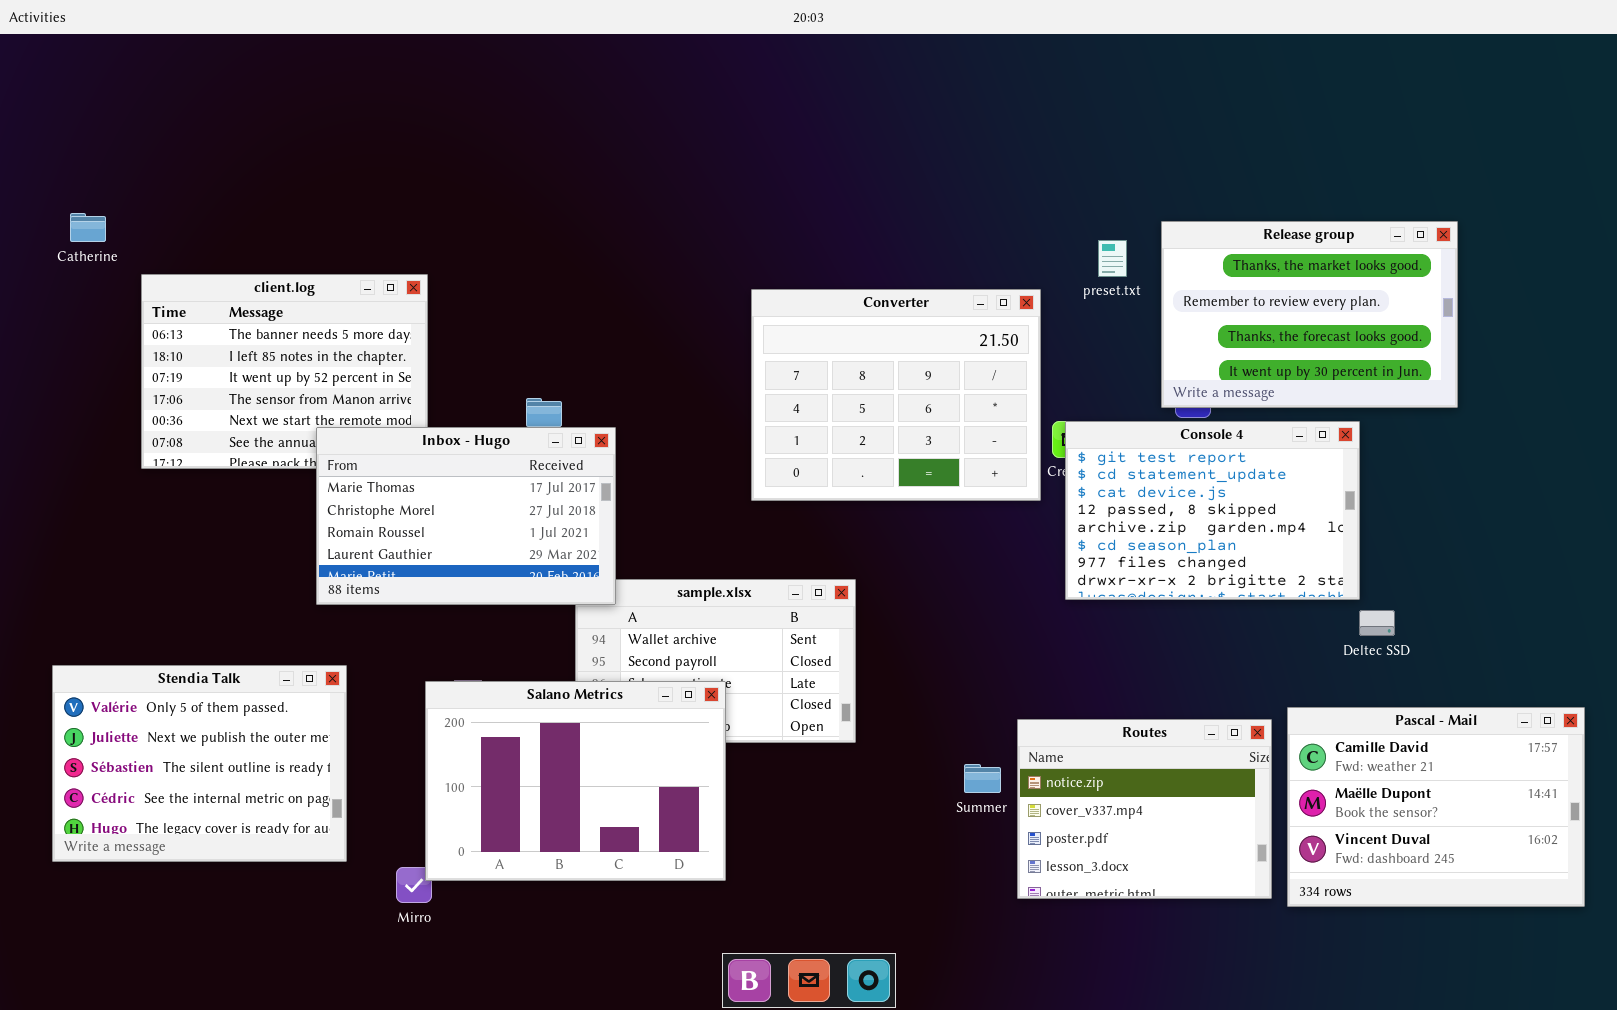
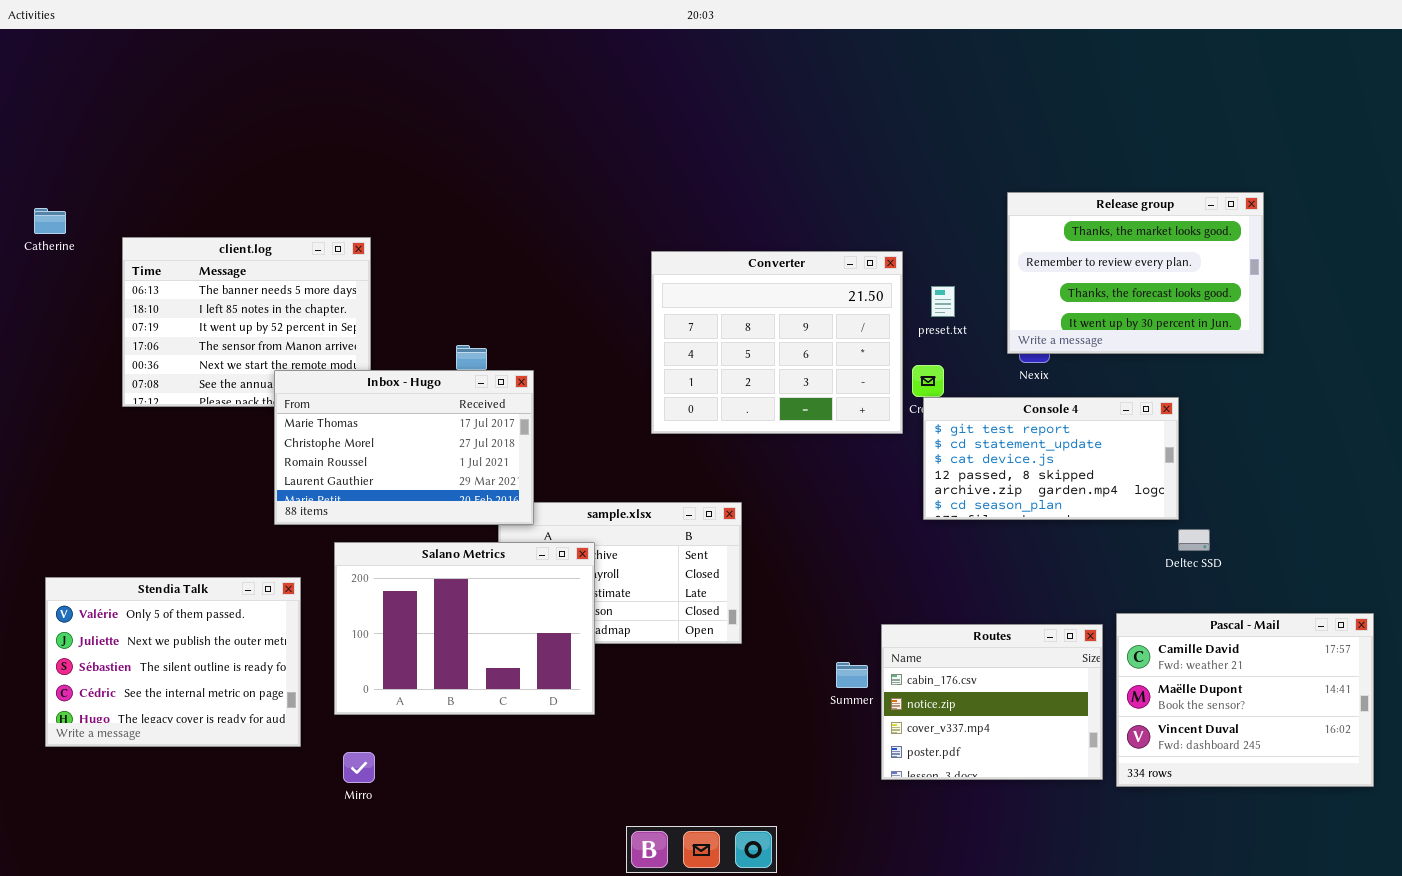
Catherine: [70,213,106,242] -> [34,208,66,234], moved
preset.txt: [1098,240,1127,277] -> [931,286,955,317], moved
Console 4: [1065,421,1360,600] -> [923,397,1179,520], resized
Salano Metrics: [425,681,726,881] -> [334,542,595,715], moved
Routes: [1017,719,1272,899] -> [881,624,1103,780], scrolled up 1 row

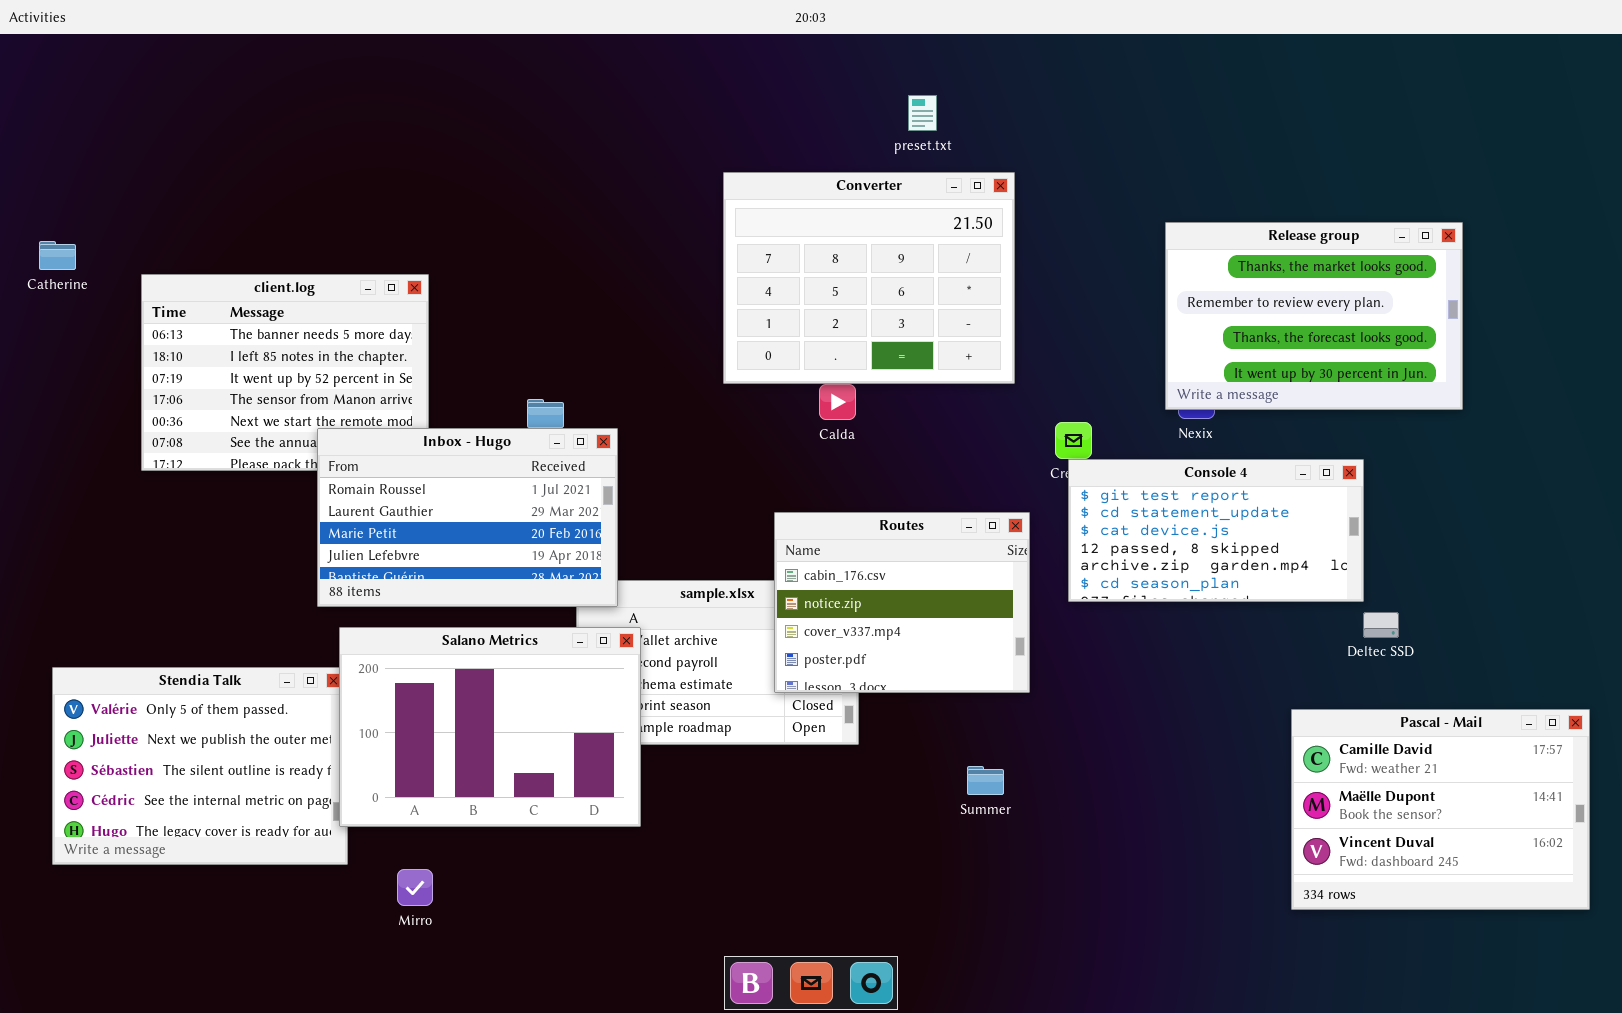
Converter: [651,251,903,434] -> [723,172,1015,384], moved
preset.txt: [931,286,955,317] -> [908,95,937,131], moved
Inbox - Hugo: [274,370,534,525] -> [317,428,618,607], scrolled down 2 rows
Salano Metrics: [334,542,595,715] -> [339,627,641,827], moved
Routes: [881,624,1103,780] -> [774,512,1030,693], moved

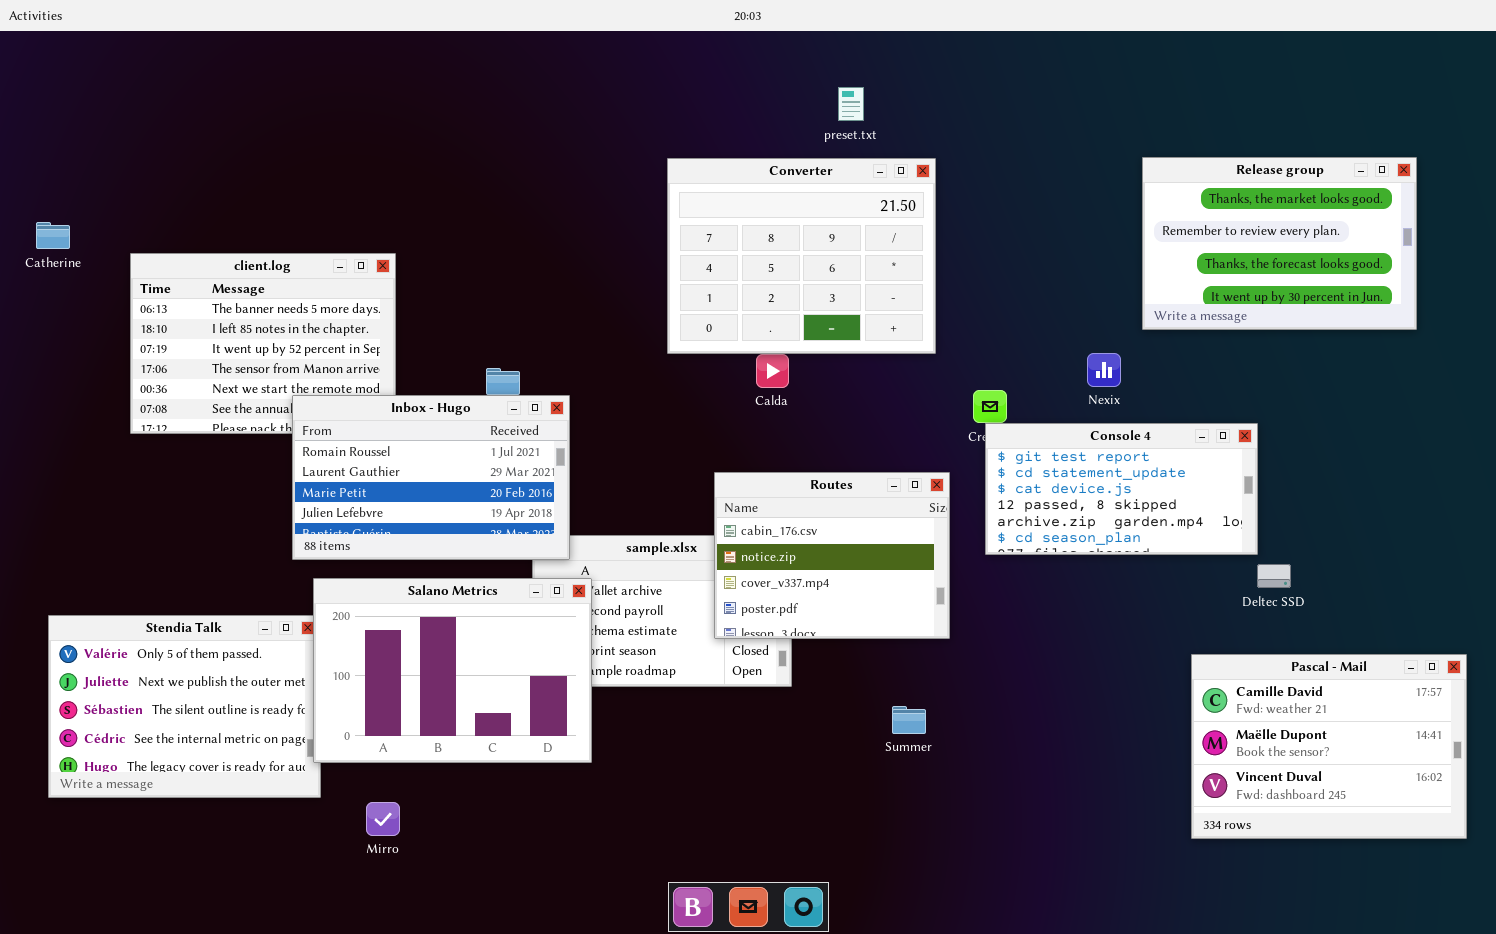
Release group: [1165,222,1463,410] -> [1142,157,1417,330], moved

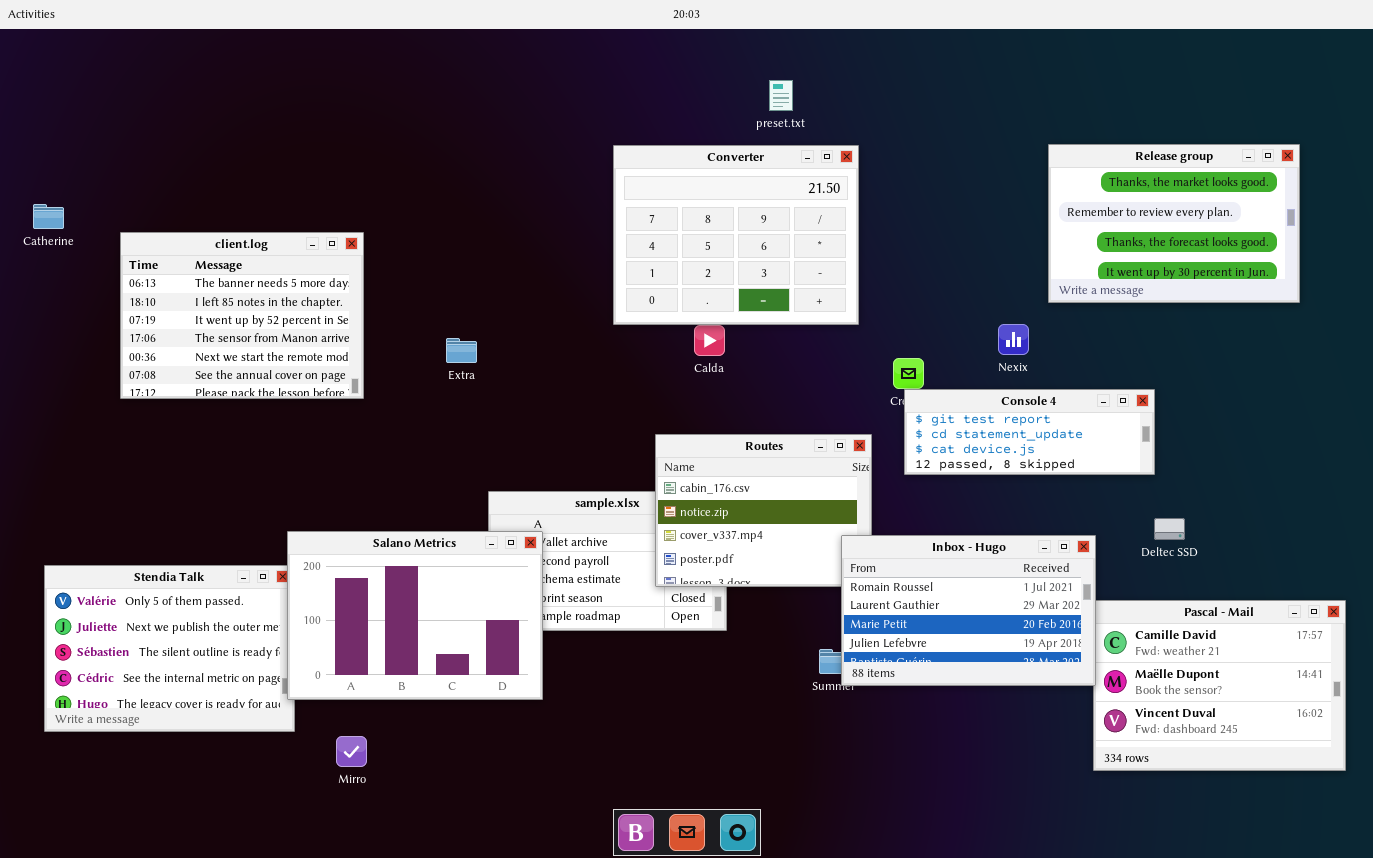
Inbox - Hugo: [292,395,570,560] -> [841,535,1096,686], moved
Console 4: [985,423,1258,555] -> [904,389,1155,475], resized

